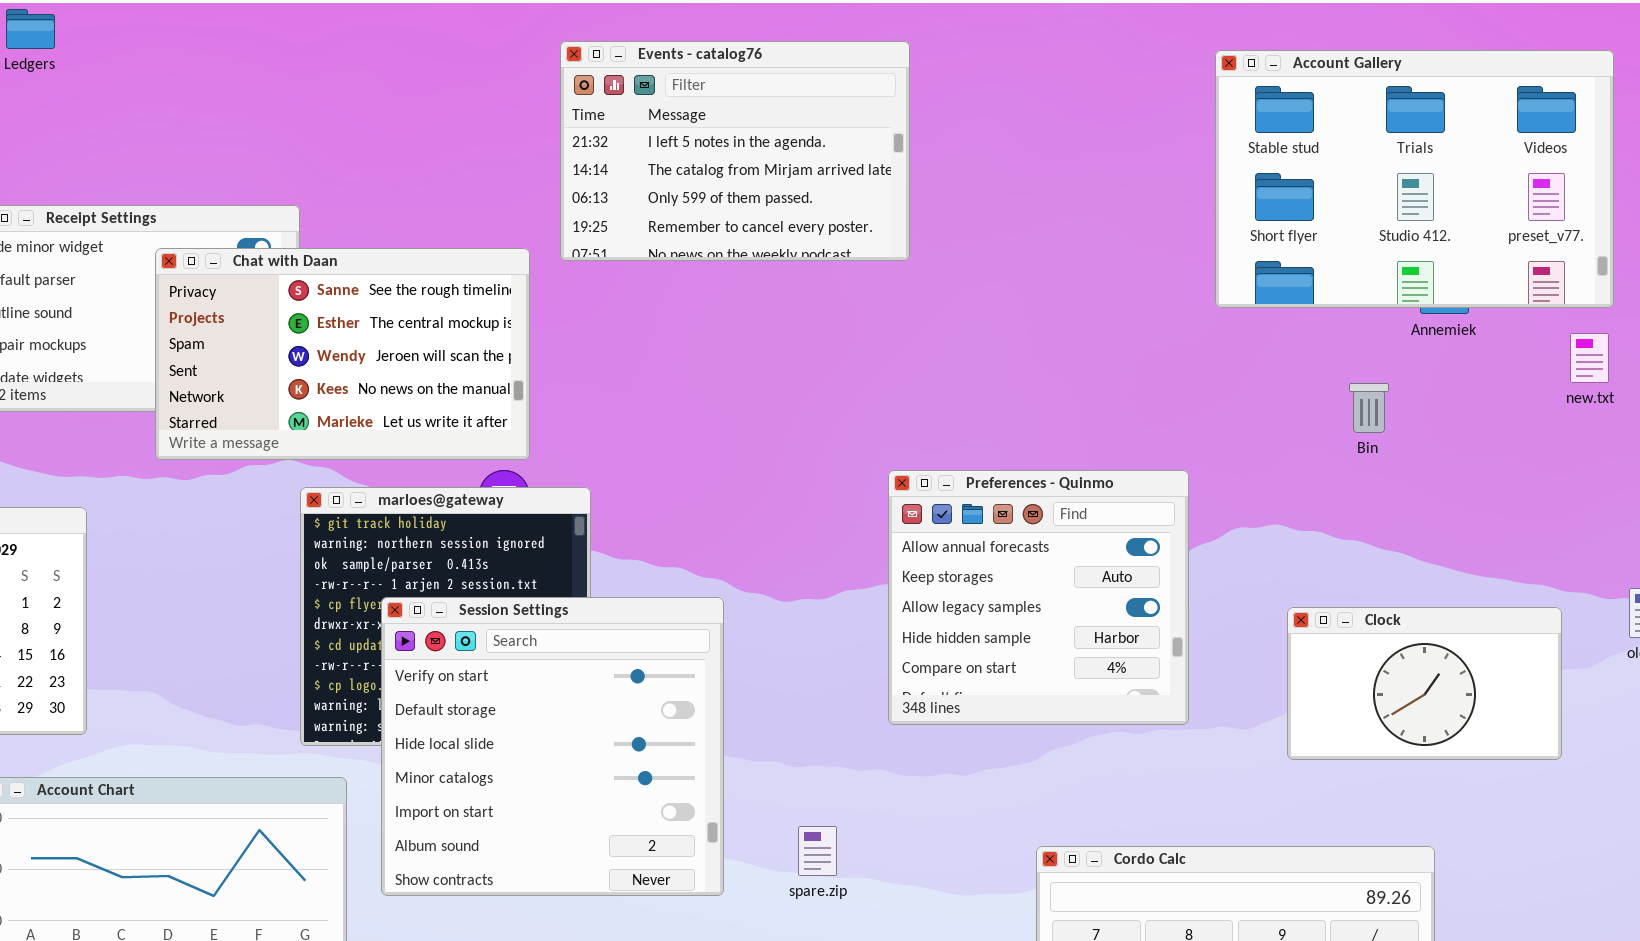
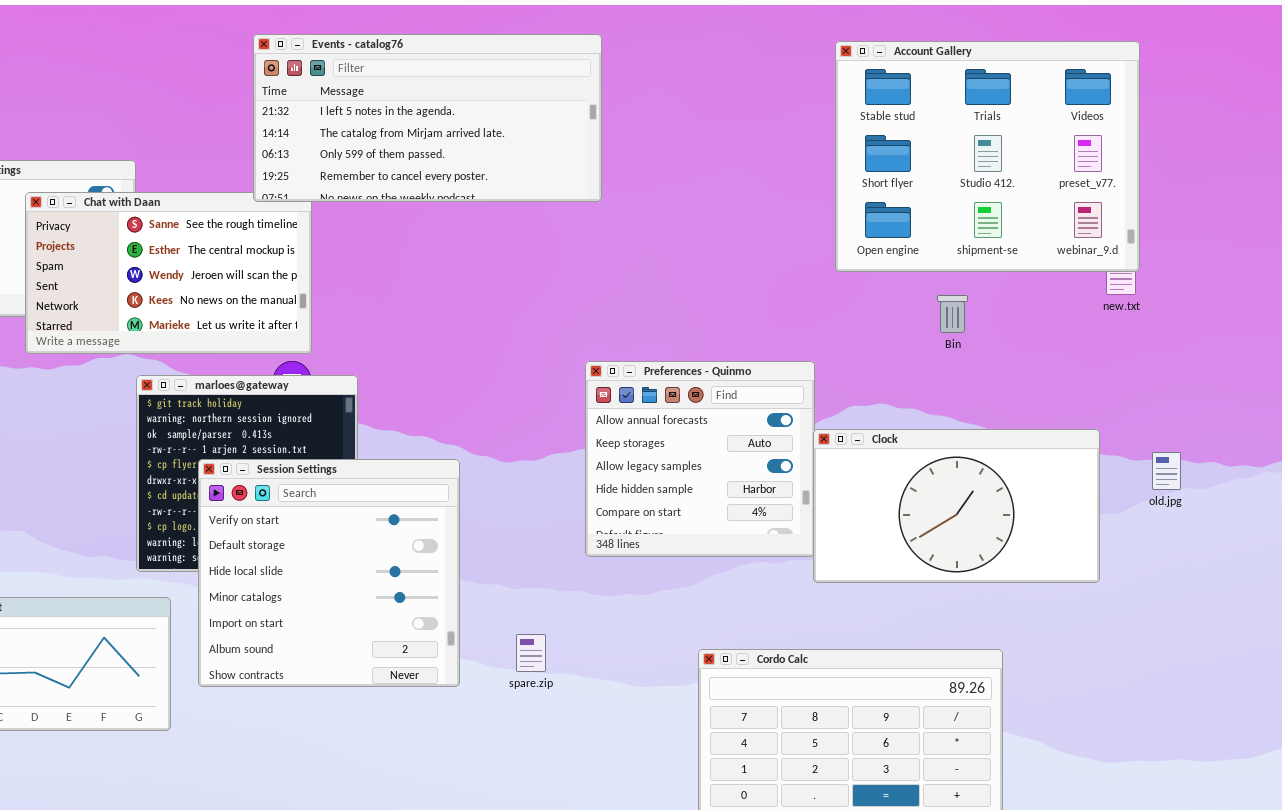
Events - catalog76: [560,41,910,261] -> [253,34,602,202], resized
Account Gallery: [1215,50,1614,308] -> [835,41,1140,272], resized
Clock: [1287,607,1562,760] -> [813,429,1100,583], resized

